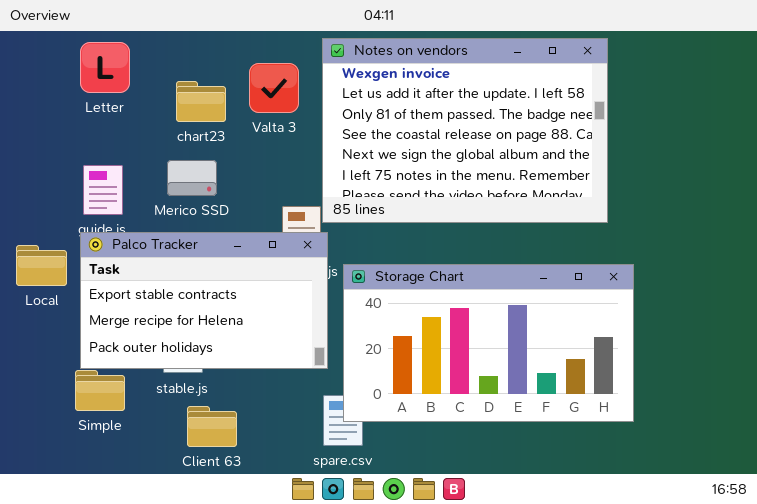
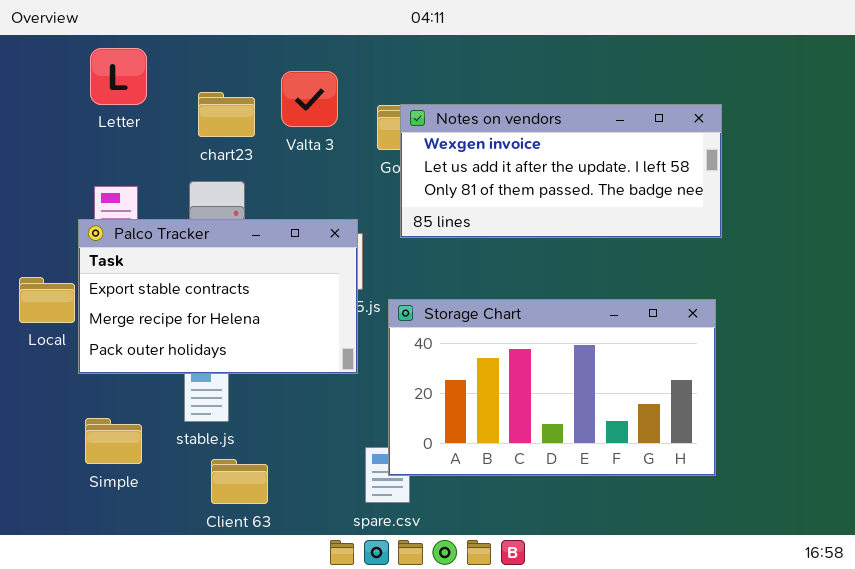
Notes on vendors: [322,38,608,223] -> [400,104,722,238], moved, resized
Palco Tracker: [80,232,328,369] -> [78,219,358,374], moved

